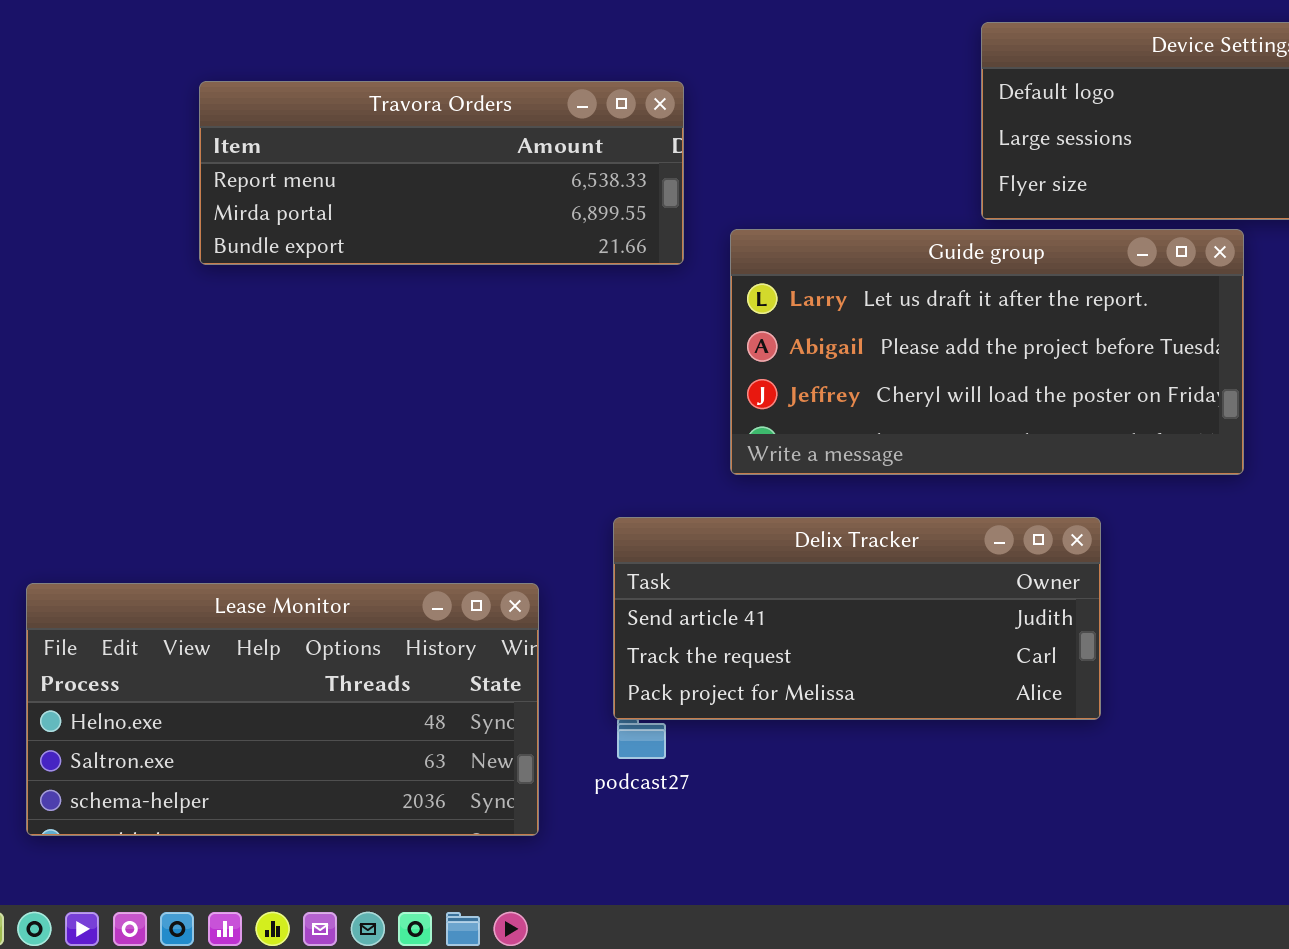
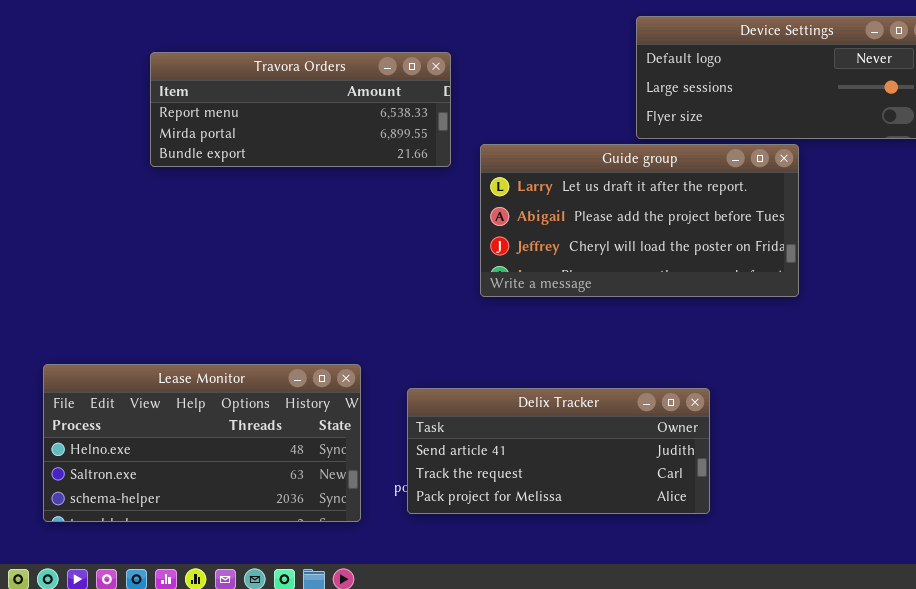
Delix Tracker: [613,517,1101,720] -> [407,388,710,514], moved

